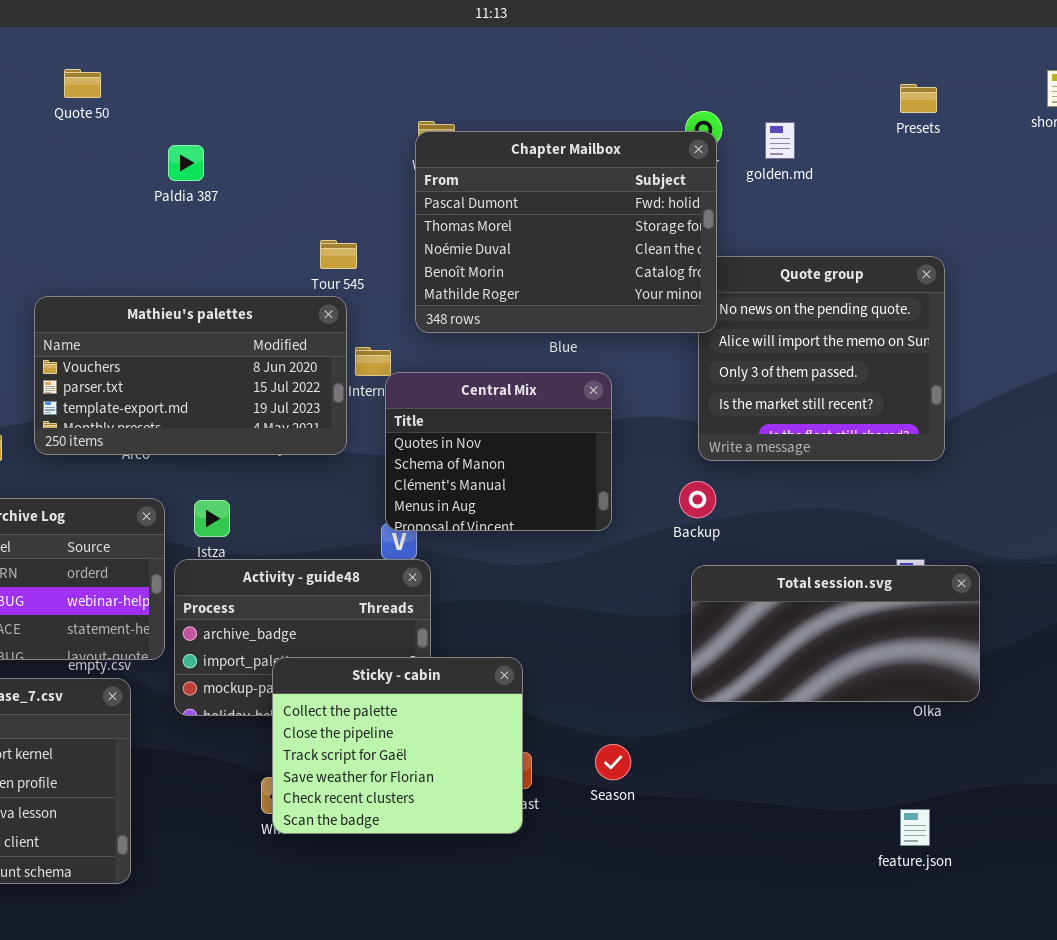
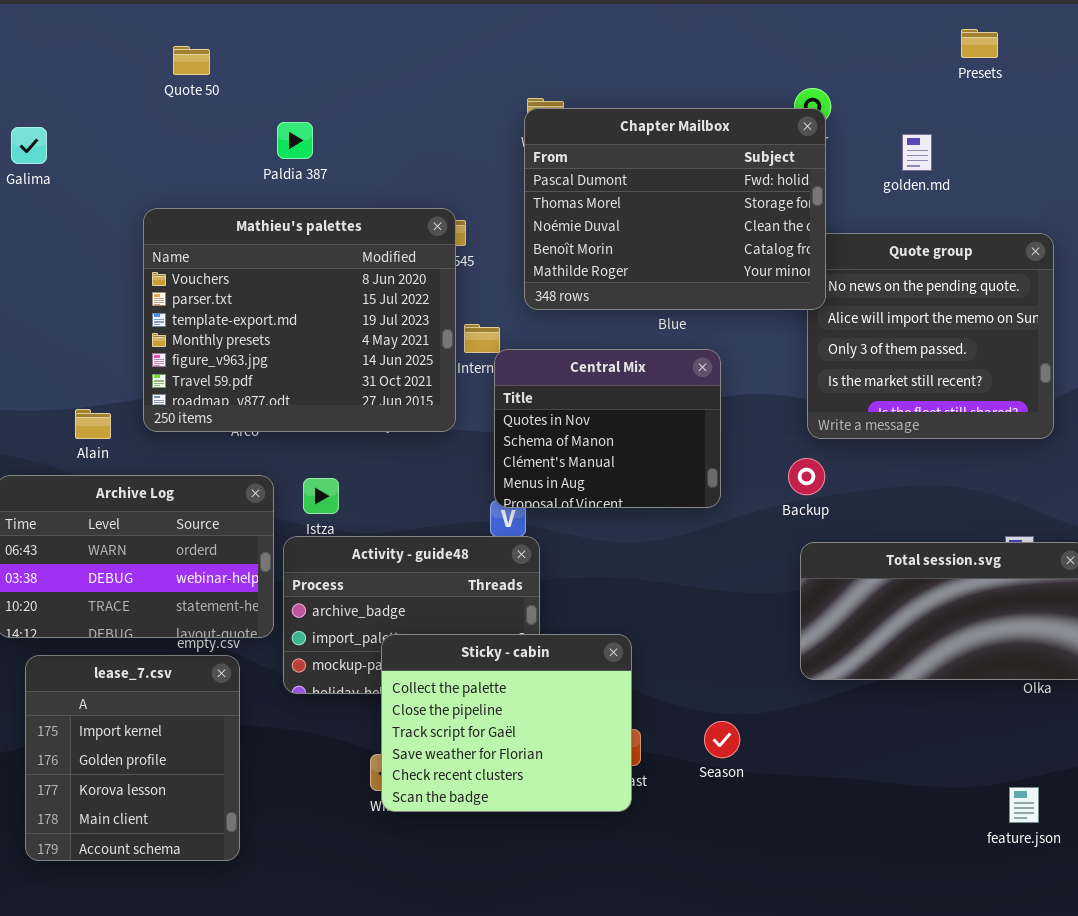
Presets: [900,84,937,113] -> [961,29,998,58], moved
golden.md: [765,122,795,159] -> [902,134,932,171], moved
Mathieu's palettes: [34,296,347,455] -> [143,208,456,432], resized

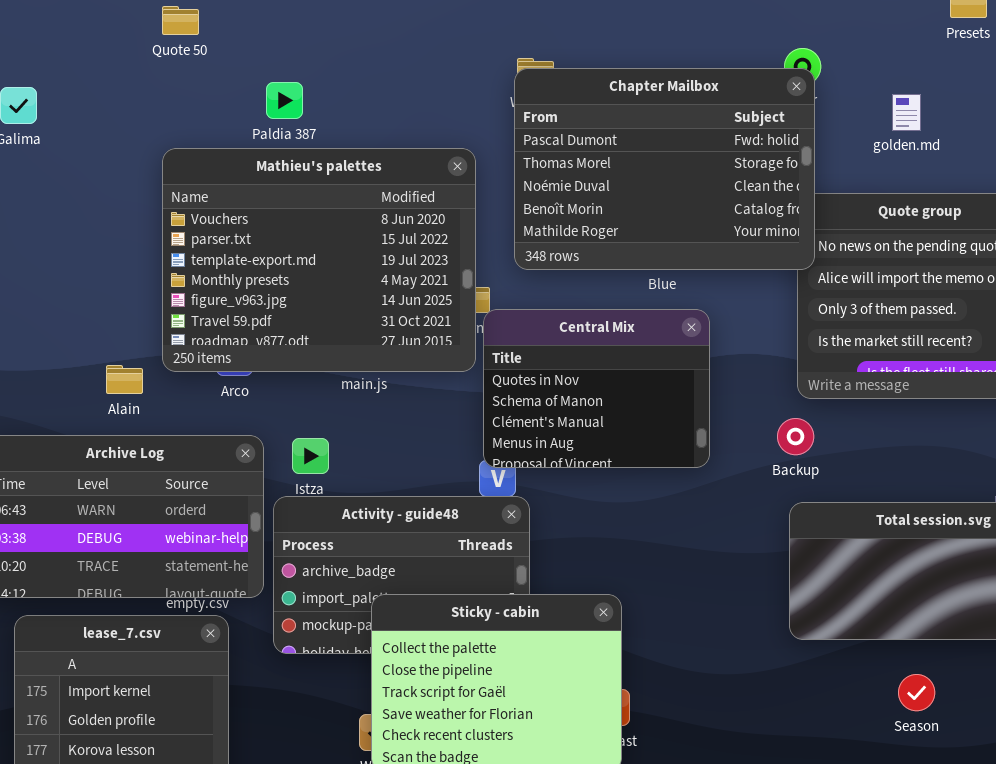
Mathieu's palettes: [143,208,456,432] -> [162,148,476,372], moved
Alain: [75,409,111,439] -> [106,365,143,394], moved
Season: [704,721,740,758] -> [898,674,935,711], moved

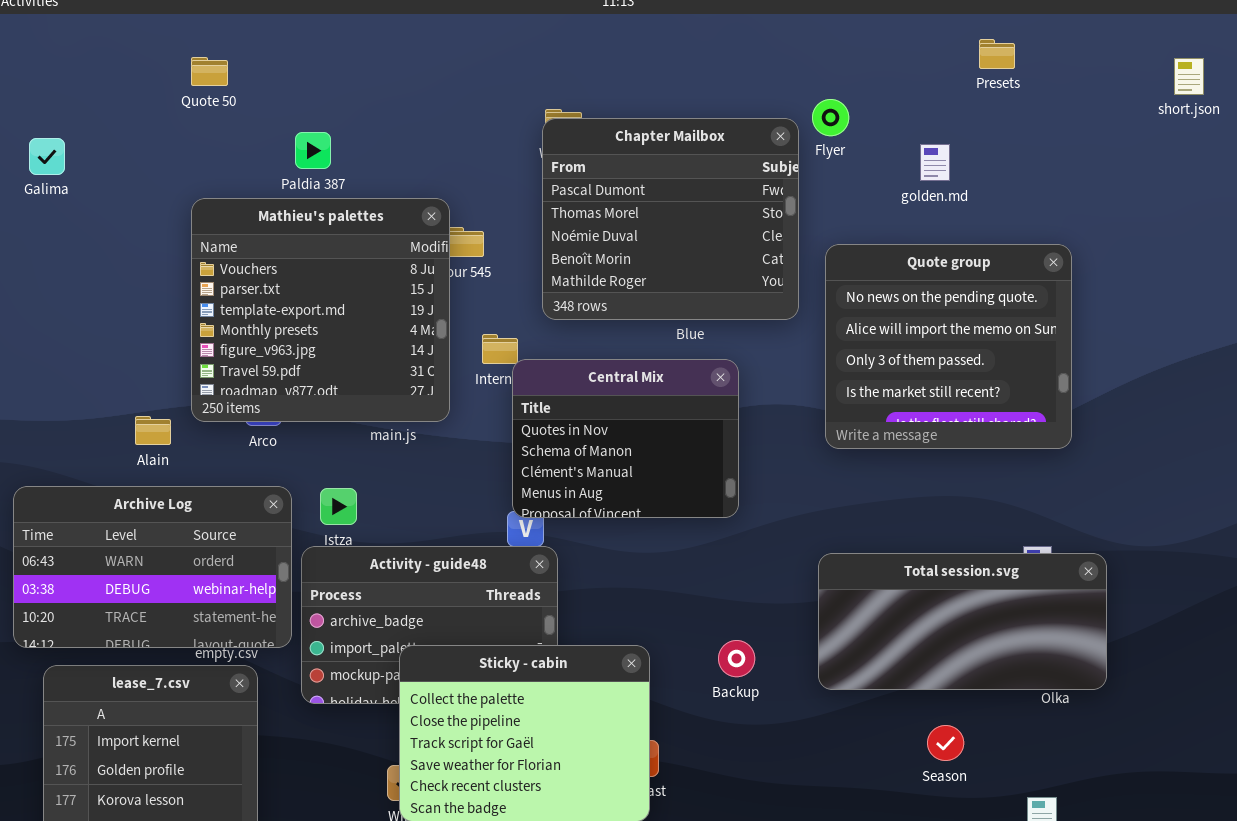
Chapter Mailbox: [514,68,815,270] -> [542,118,799,320], resized
Mathieu's palettes: [162,148,476,372] -> [191,198,450,422], resized
Backup: [777,418,814,455] -> [718,640,755,677], moved

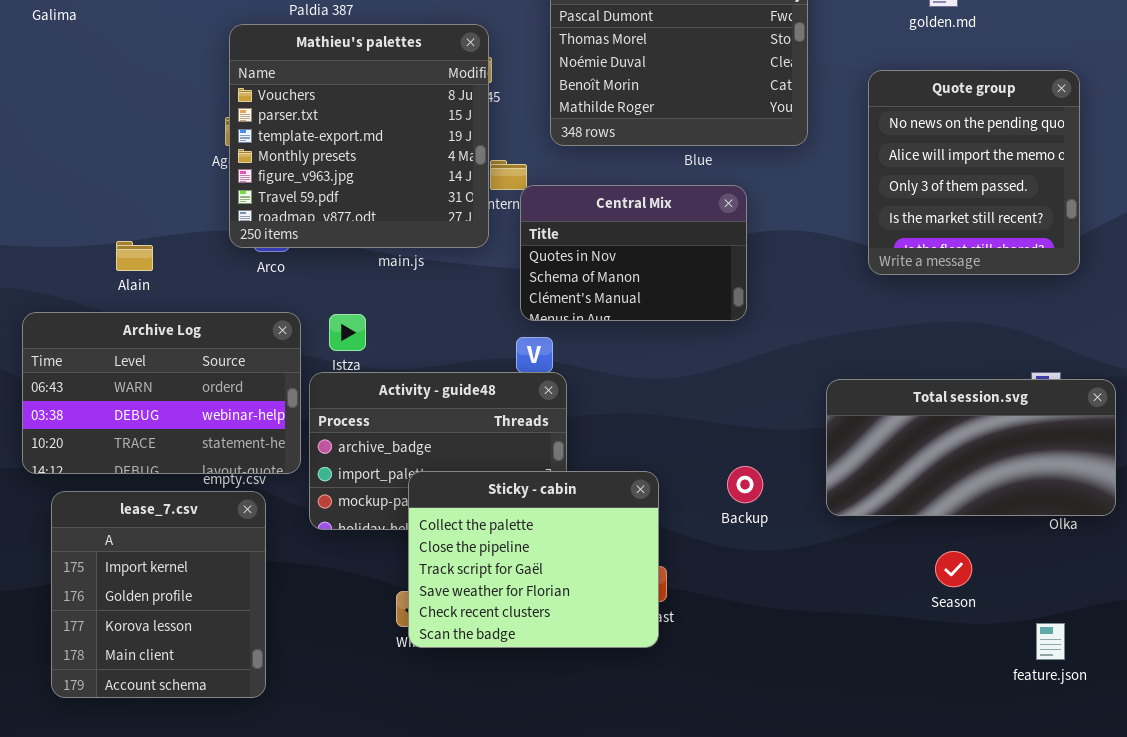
Mathieu's palettes: [191,198,450,422] -> [229,24,489,248], moved
Quote group: [825,244,1072,449] -> [868,70,1080,275], resized
Central Mix: [512,359,739,518] -> [520,185,747,321], resized
Alain: [135,416,171,445] -> [116,241,153,271], moved

